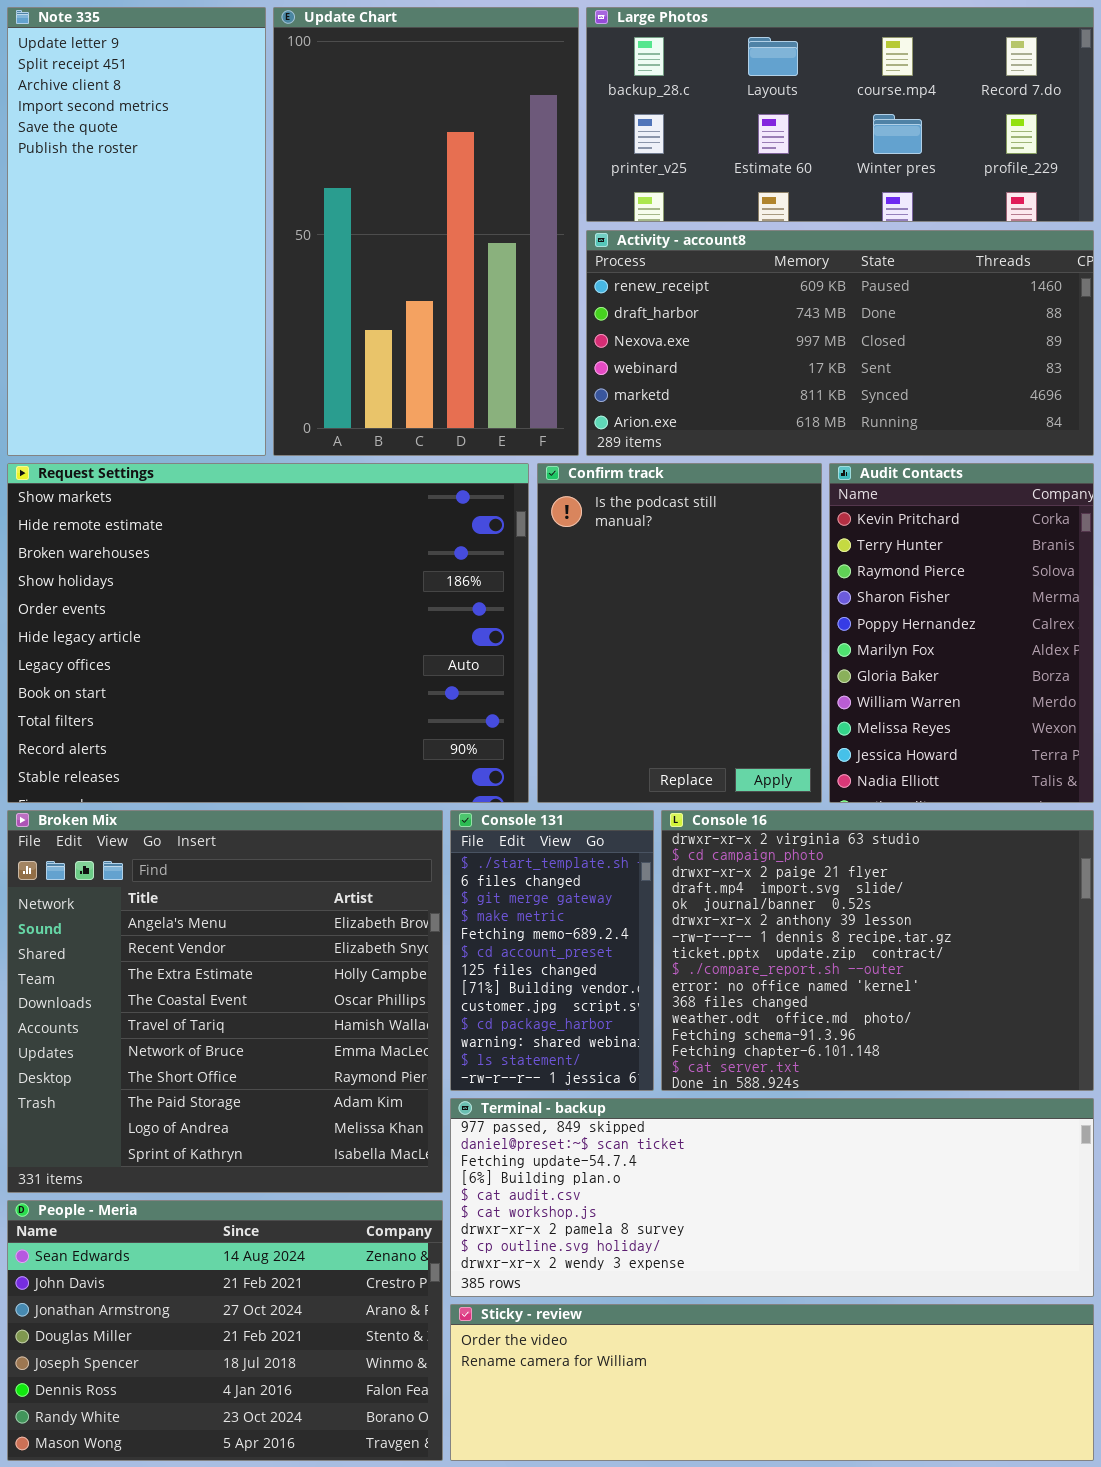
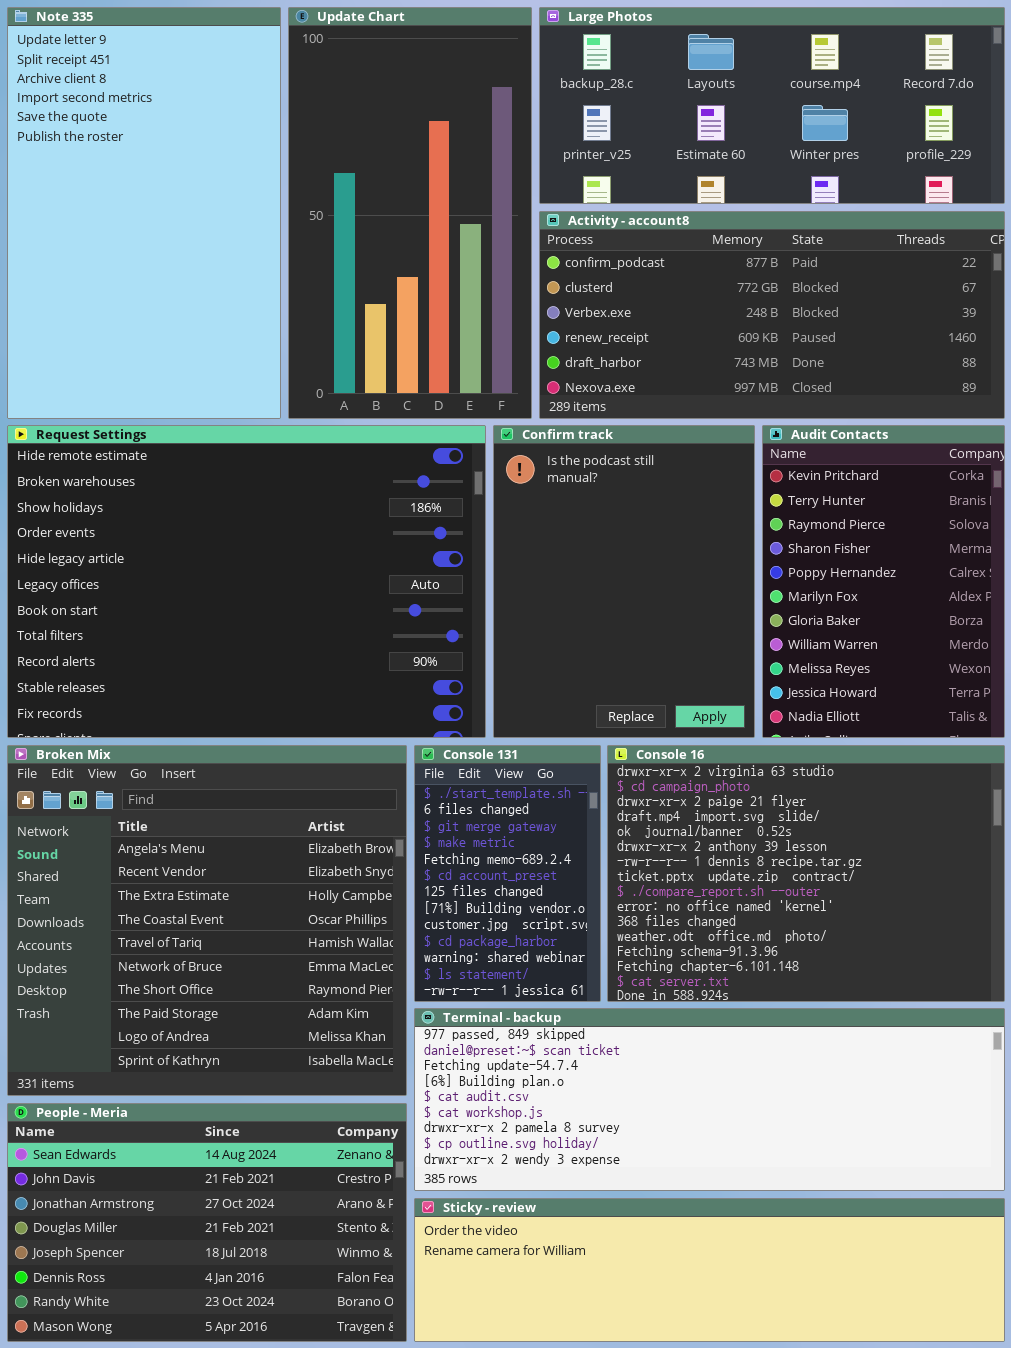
Note 335: [7,7,266,456] -> [7,7,281,419], resized
Update Chart: [273,7,579,456] -> [288,7,532,419], resized
Activity - account8: [586,230,1094,456] -> [539,211,1005,419], scrolled up 3 rows
Request Settings: [7,463,529,803] -> [7,425,486,738], scrolled down 1 row

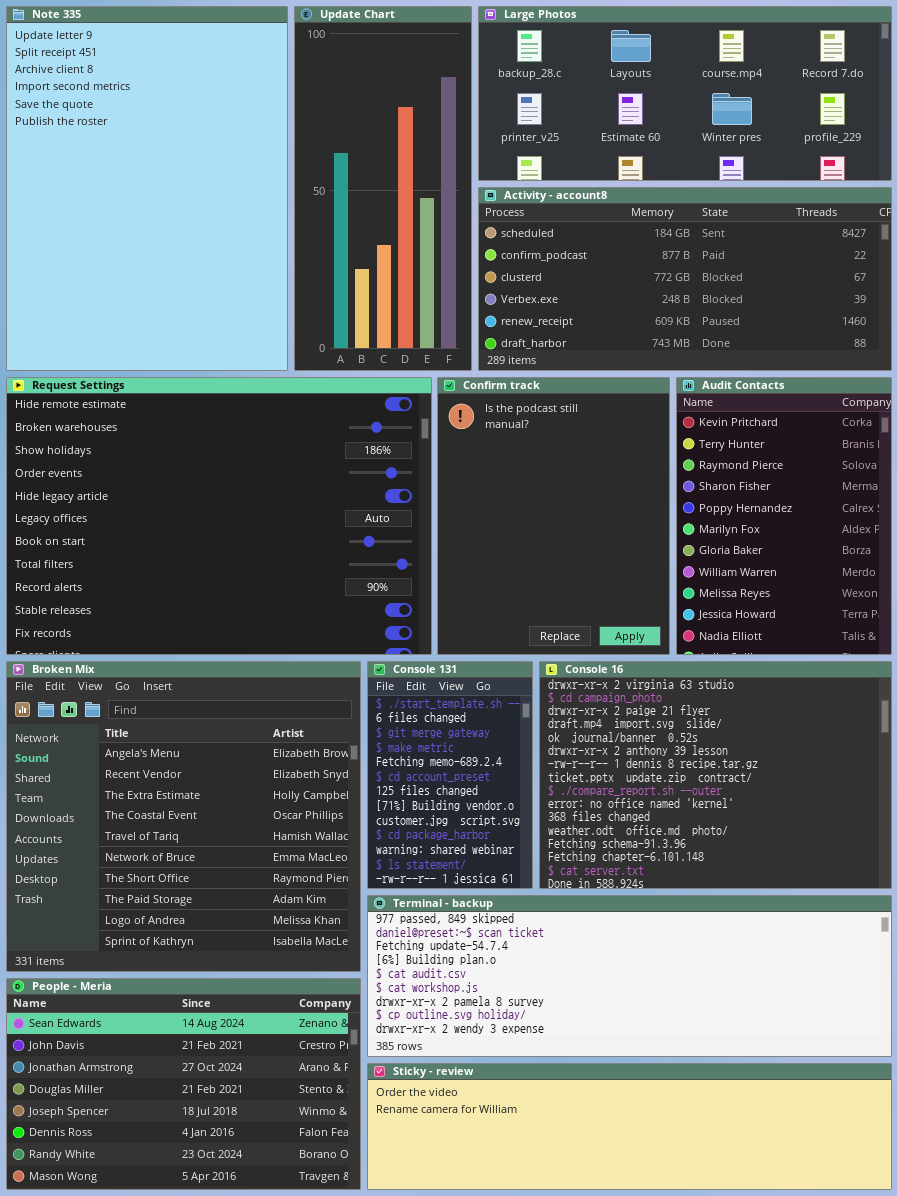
Note 335: [7,7,281,419] -> [6,6,288,371], resized
Update Chart: [288,7,532,419] -> [294,6,472,371], resized
Activity - account8: [539,211,1005,419] -> [478,187,892,371], scrolled up 1 row

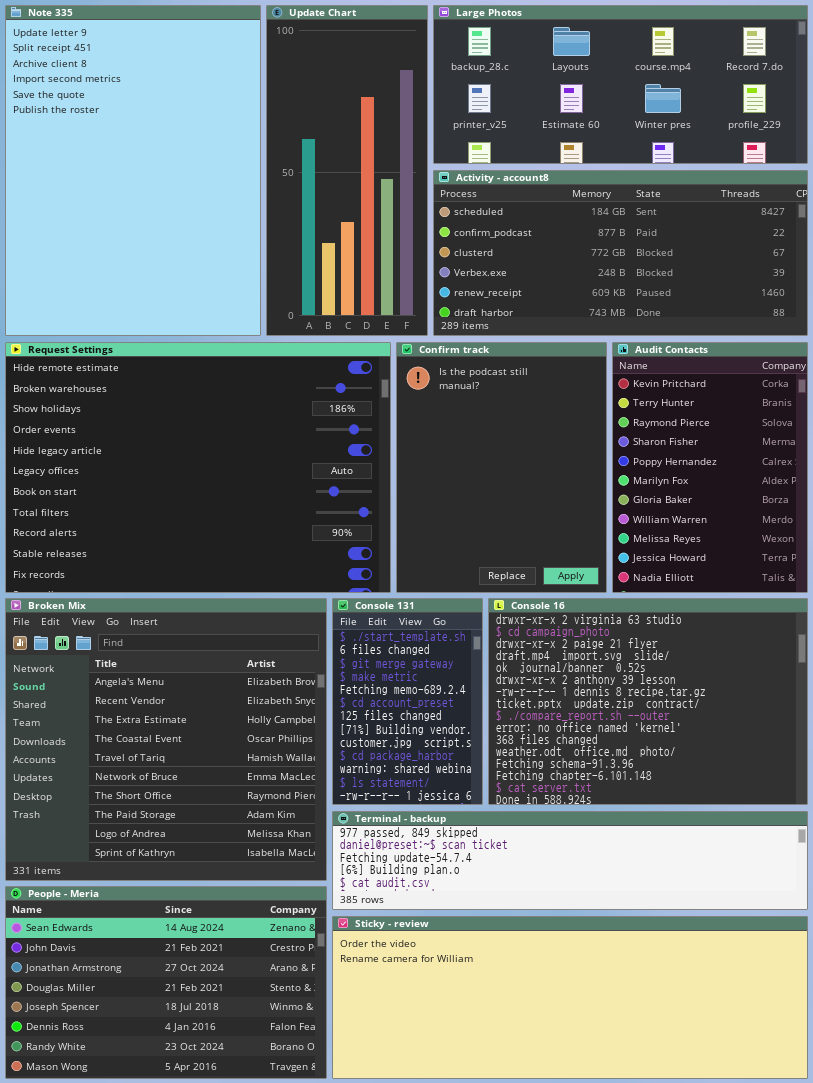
Terminal - backup: [367,895,892,1057] -> [332,811,808,910], resized
Sticky - review: [367,1063,892,1190] -> [332,916,808,1079], resized

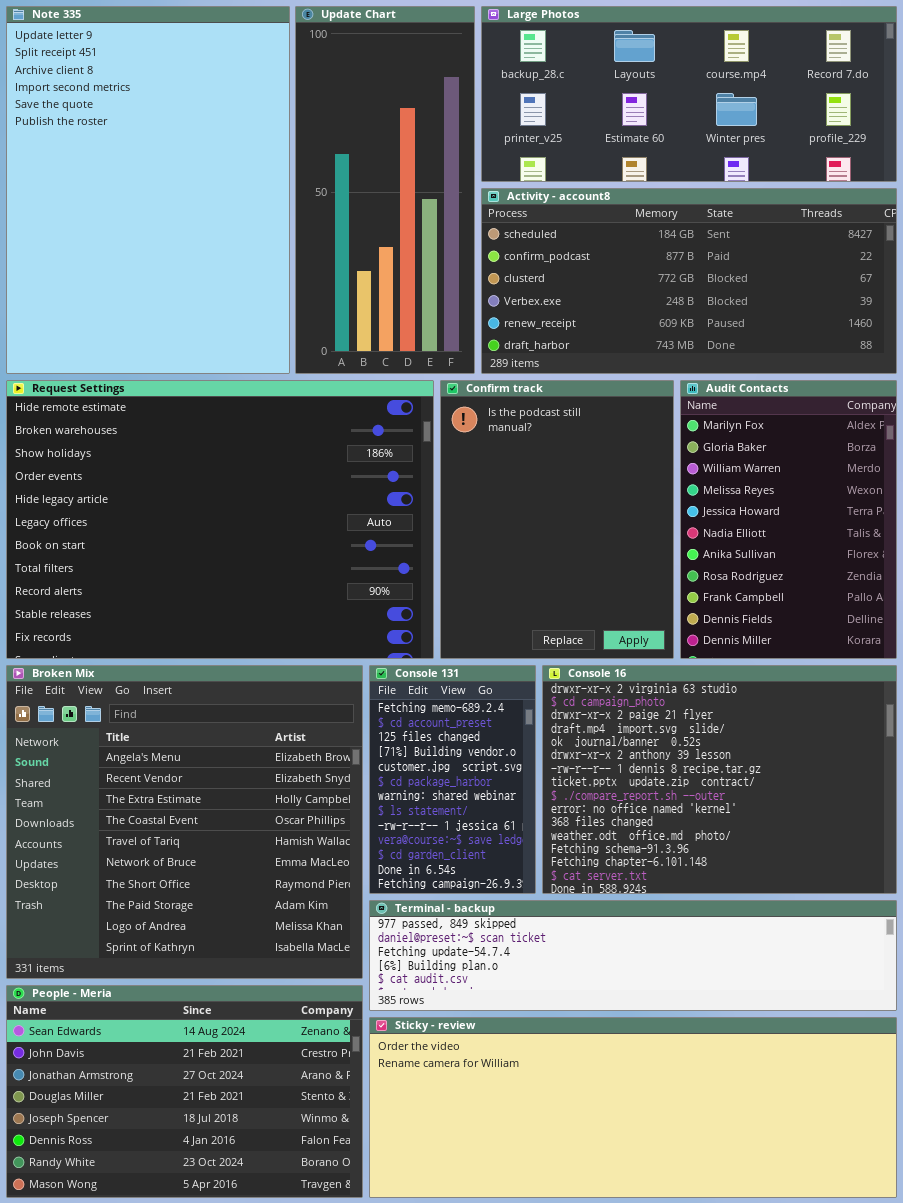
Audit Contacts: [612,342,808,593] -> [680,380,897,659], scrolled down 5 rows
Console 131: [332,598,483,805] -> [369,665,536,894], scrolled down 4 rows

